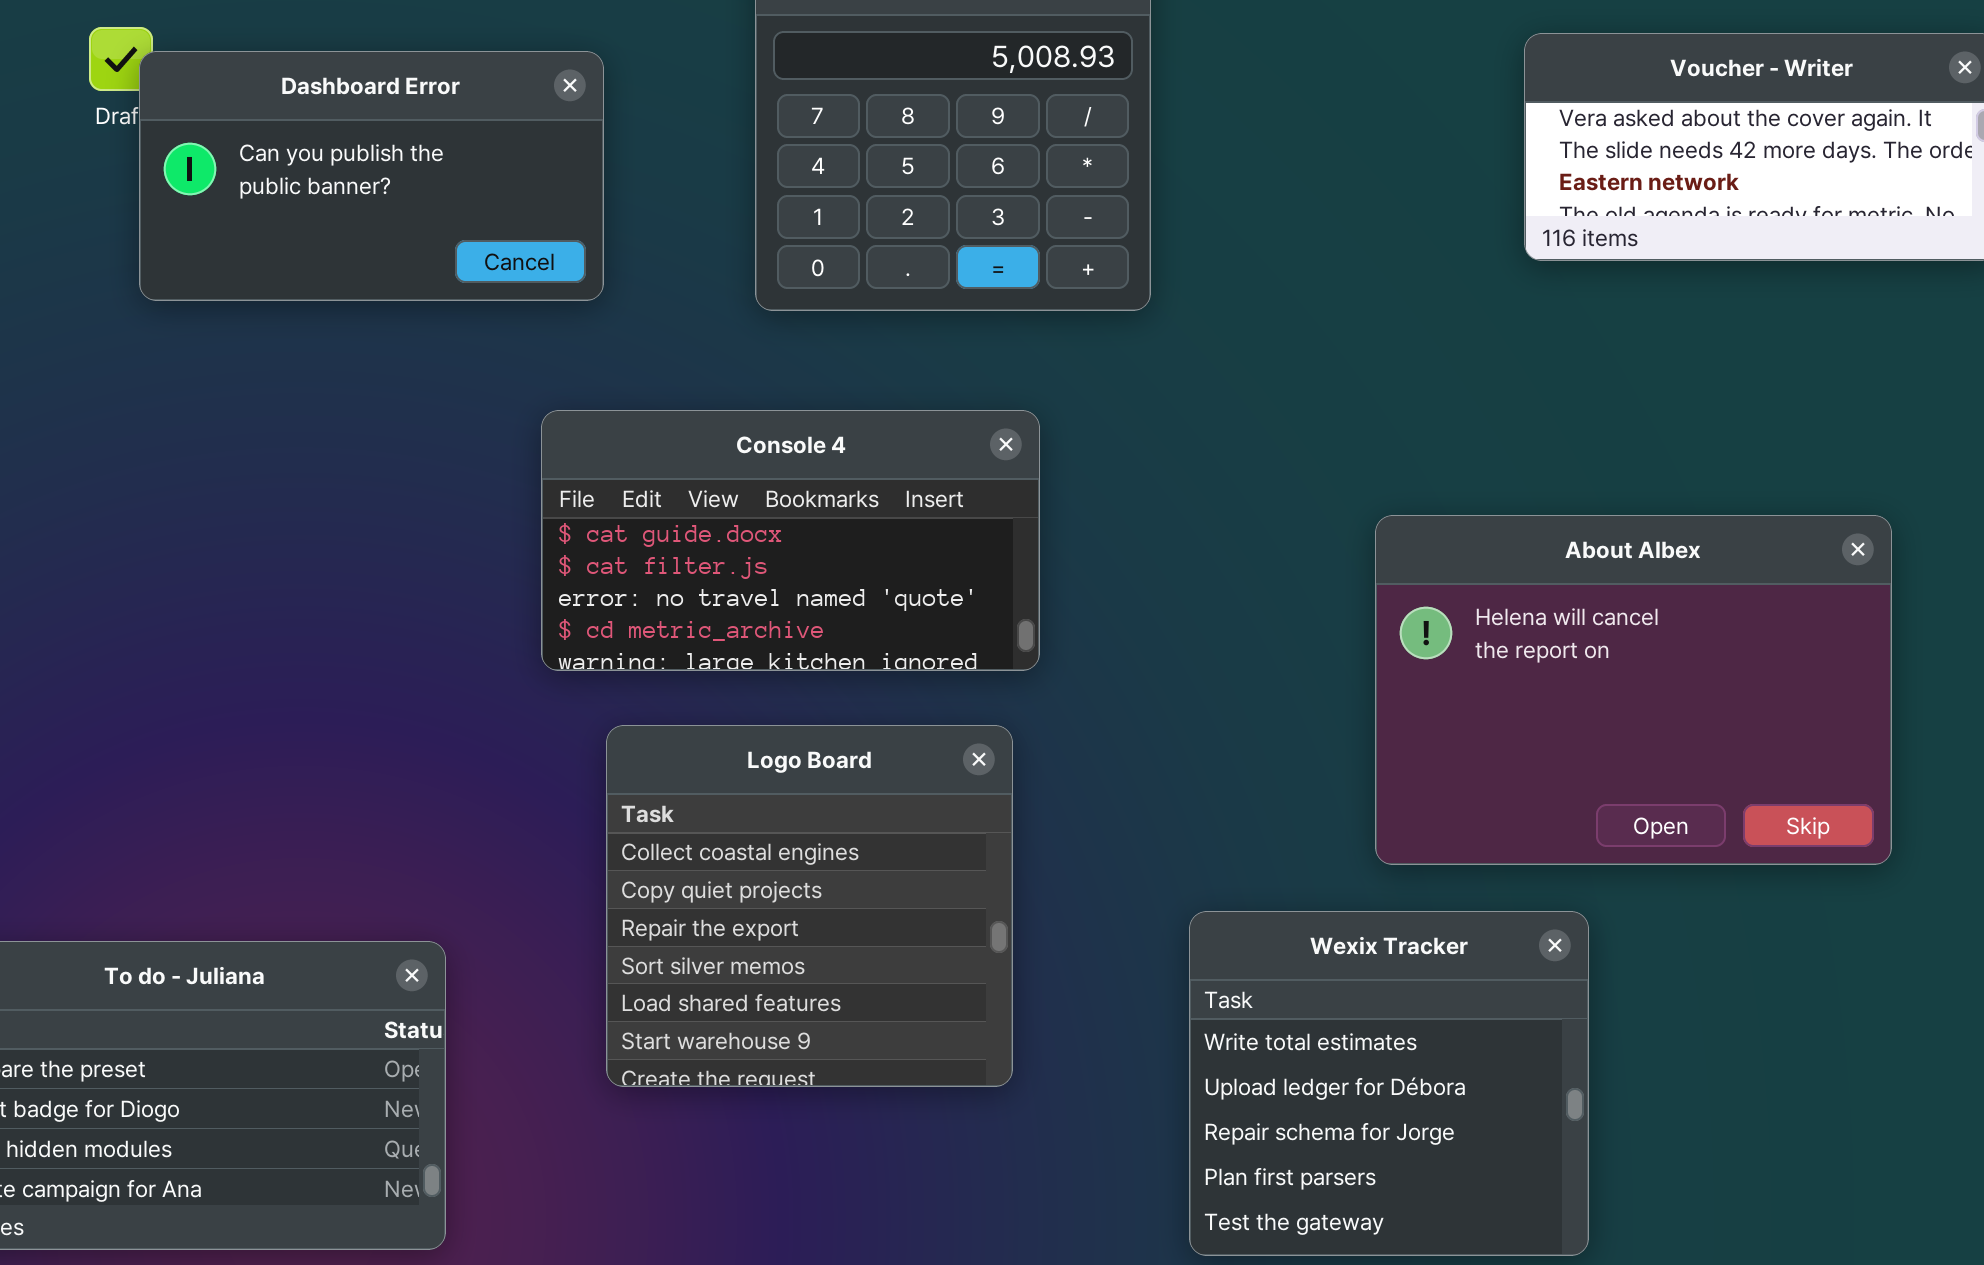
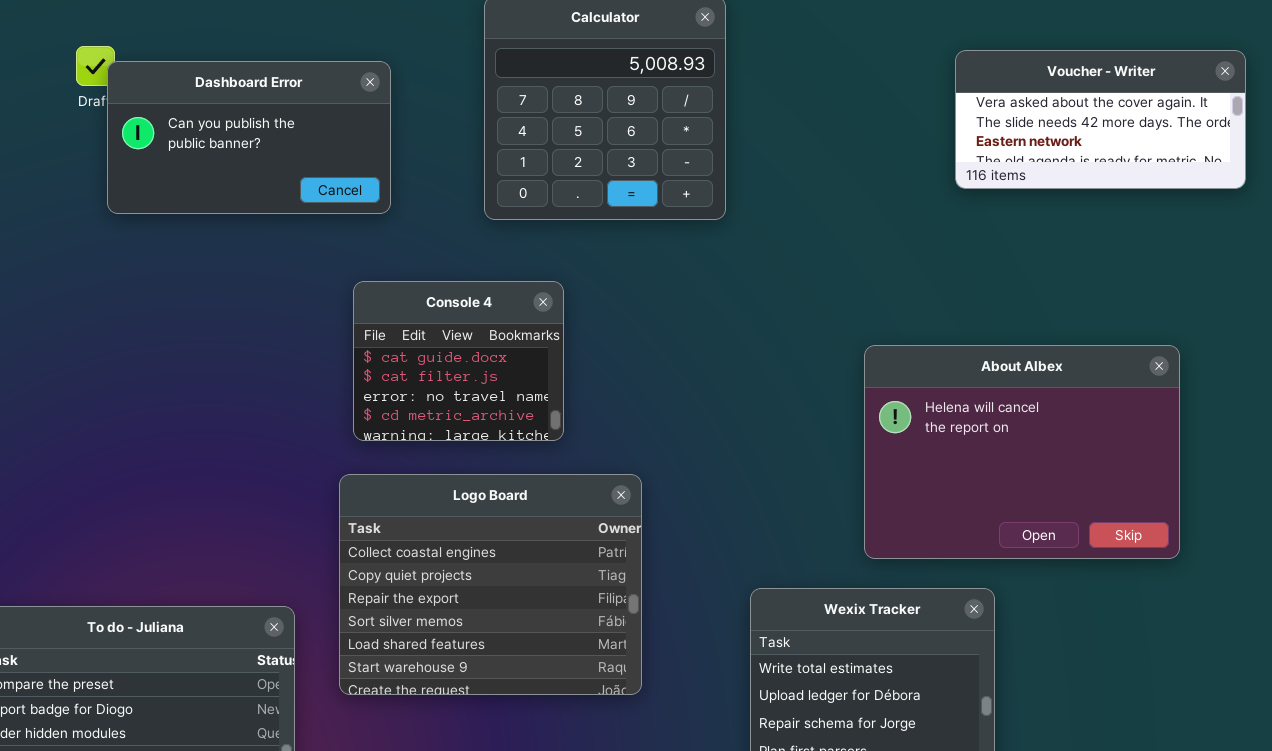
Console 4: [541,410,1040,671] -> [353,281,564,441], resized
Logo Board: [606,725,1013,1087] -> [339,474,642,695], resized

